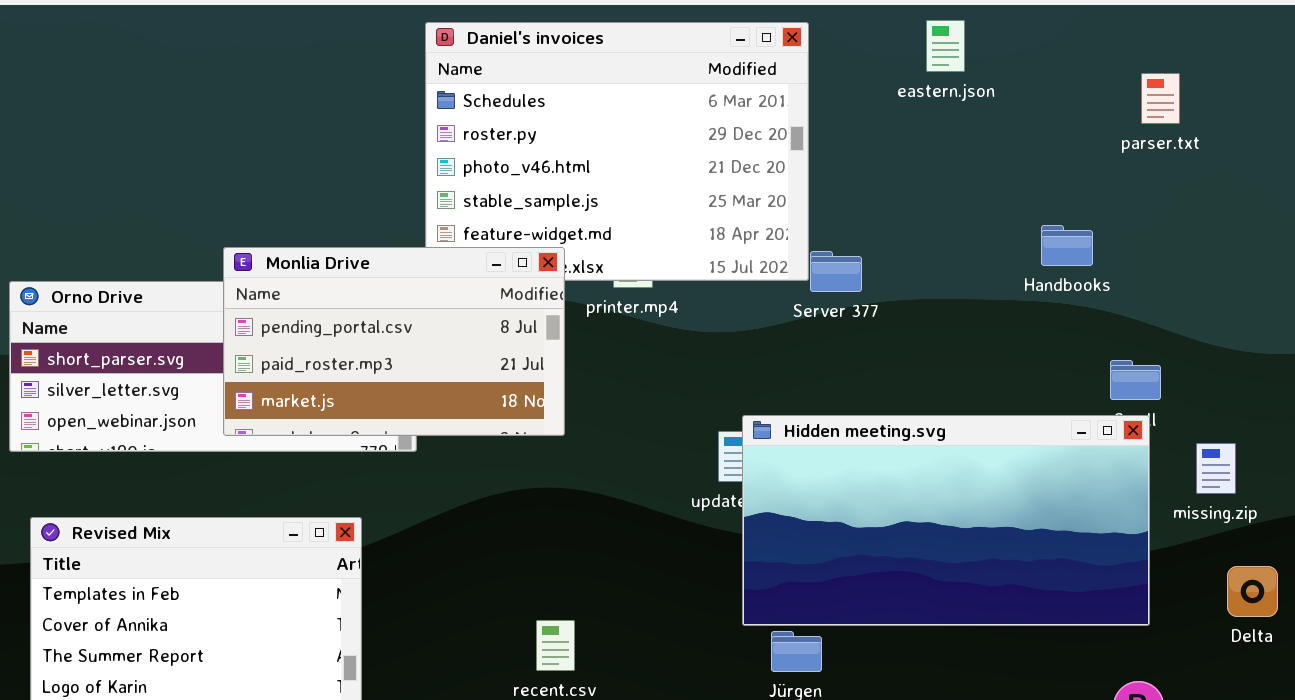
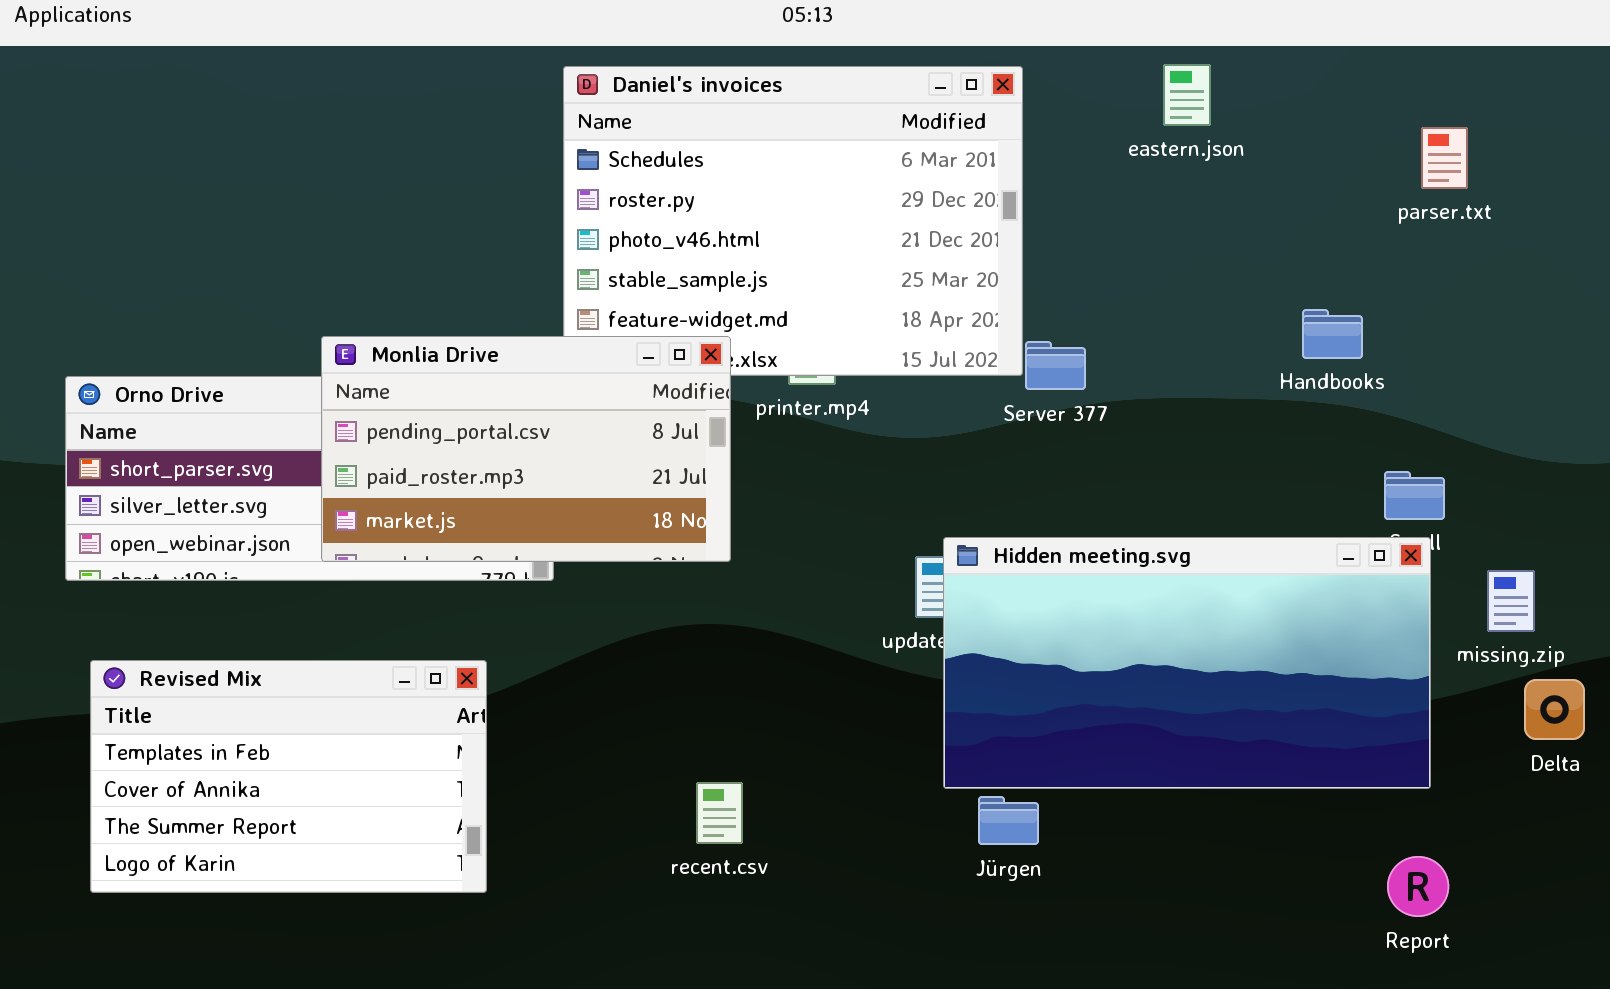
Delta: [1227,566,1278,617] -> [1524,679,1585,740], moved

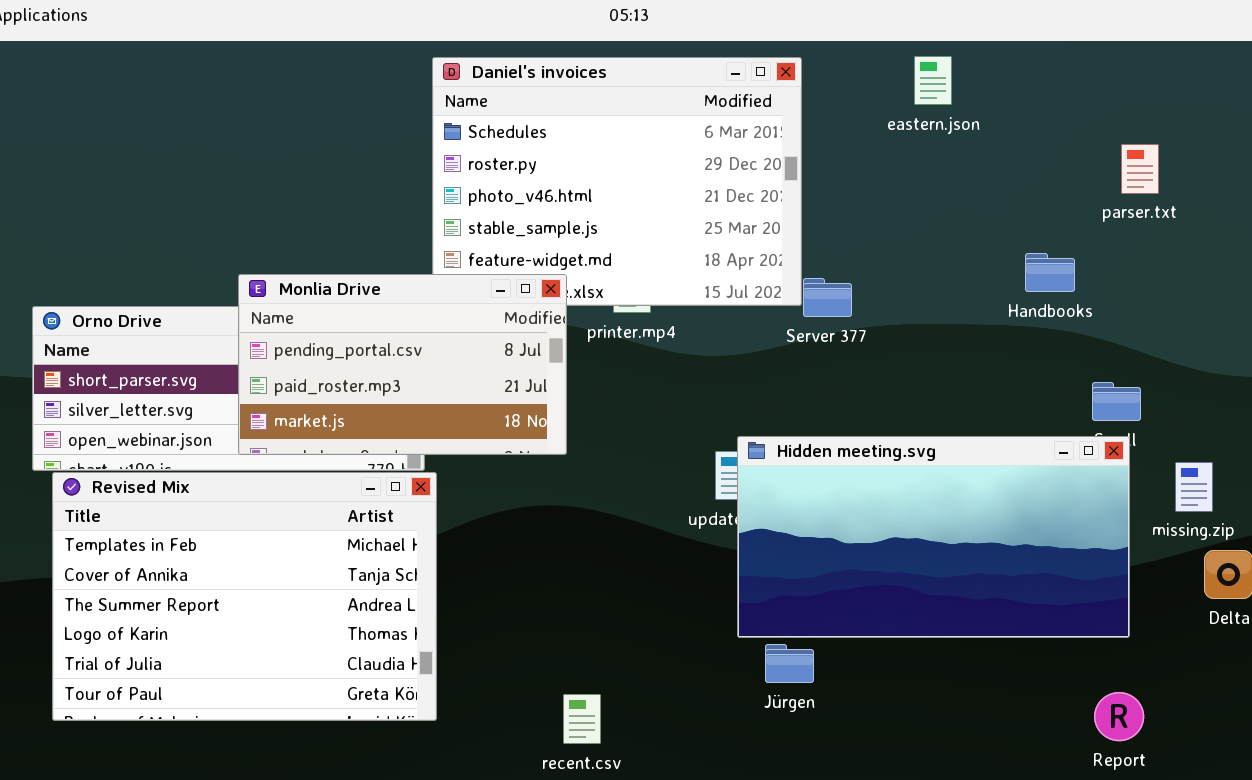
parser.txt: [1421,127,1468,189] -> [1121,144,1159,194], moved
Revised Mix: [90,660,487,893] -> [52,472,437,721], resized
recent.csv: [696,782,743,844] -> [563,694,601,744], moved

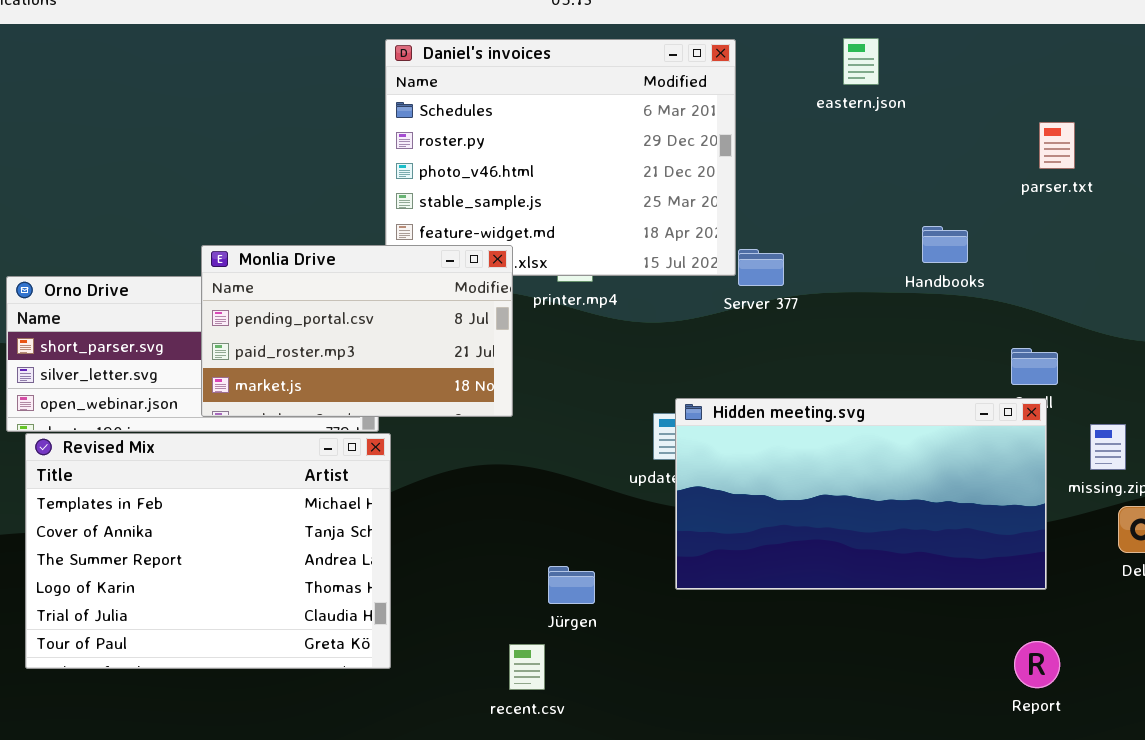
Handbooks: [1025,253,1075,292] -> [922,226,968,263], moved
Jürgen: [765,644,814,683] -> [548,566,595,604], moved

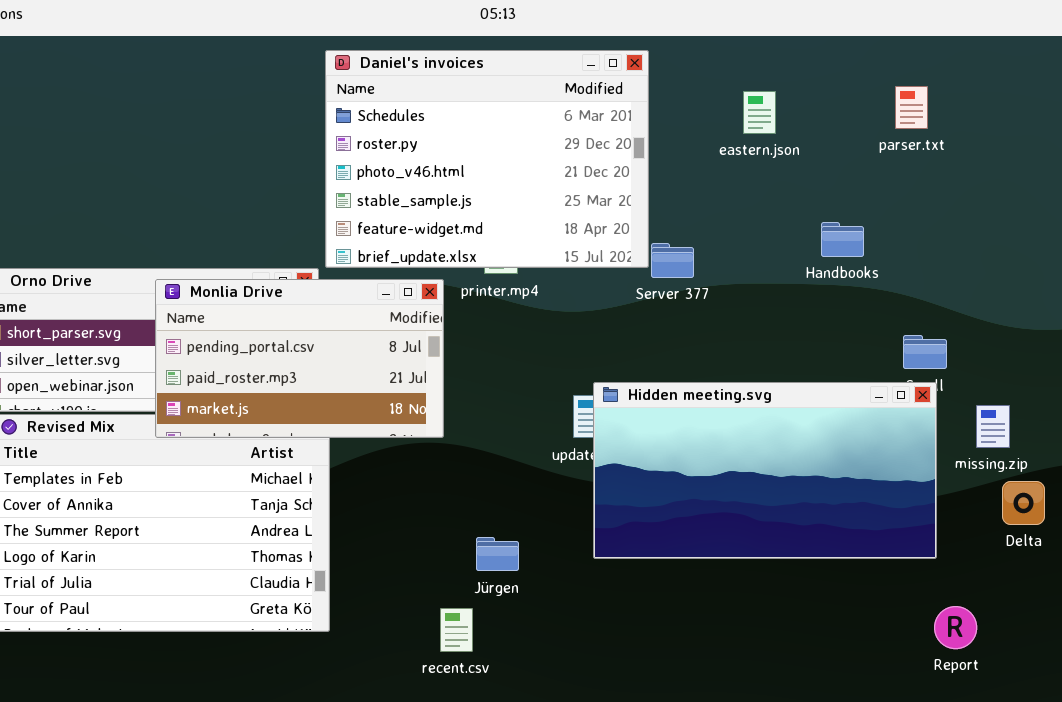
eastern.json: [843,38,879,85] -> [743,91,776,134], moved
parser.txt: [1039,122,1075,169] -> [895,86,928,129], moved
Monlia Drive: [201,245,513,417] -> [155,279,444,438], moved
Report: [1014,641,1060,688] -> [934,606,977,649], moved

